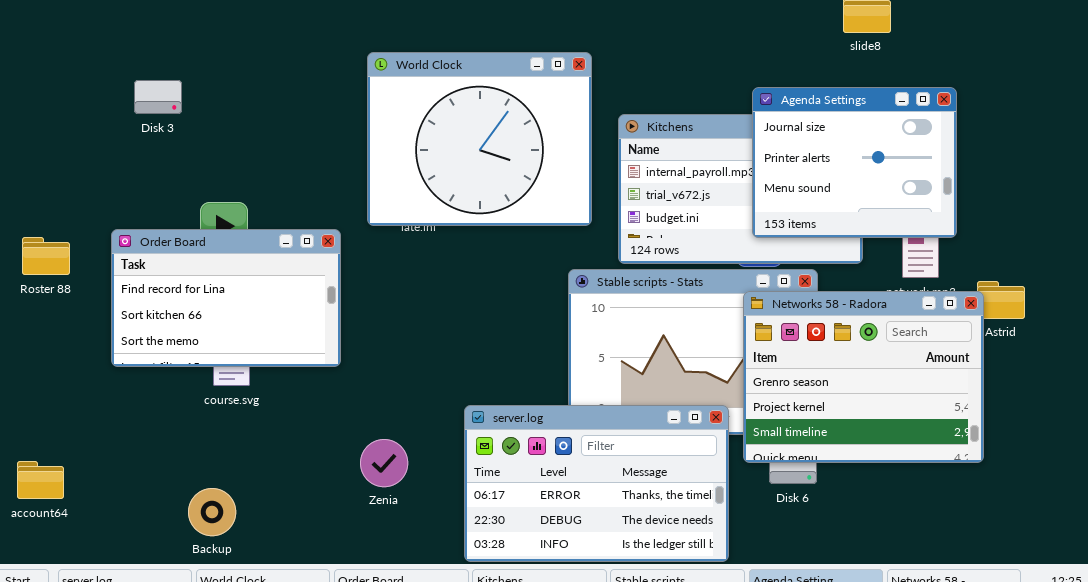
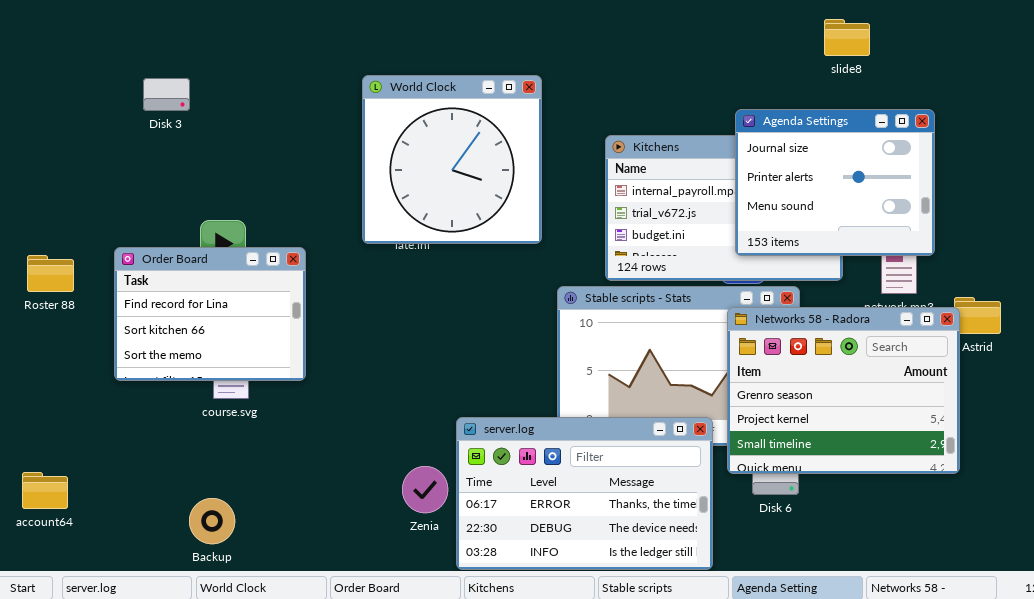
World Clock: [367,52,592,226] -> [362,75,542,244], resized
Disk 3: [134,80,182,114] -> [143,78,190,111], moved
Order Board: [111,229,341,367] -> [114,247,306,381], resized
Zenia: [360,439,408,487] -> [402,466,448,513], moved

